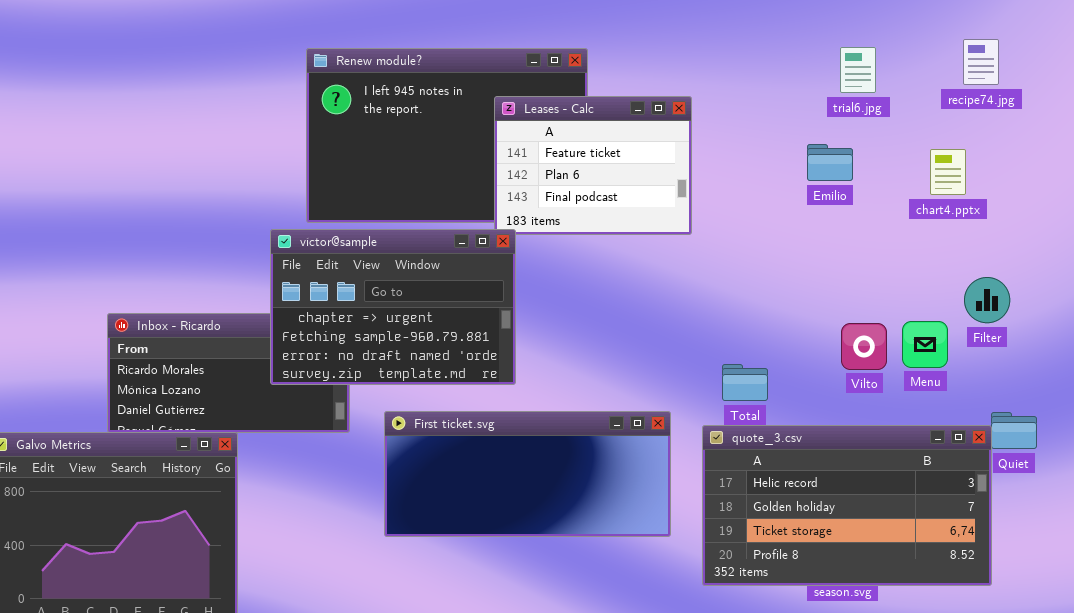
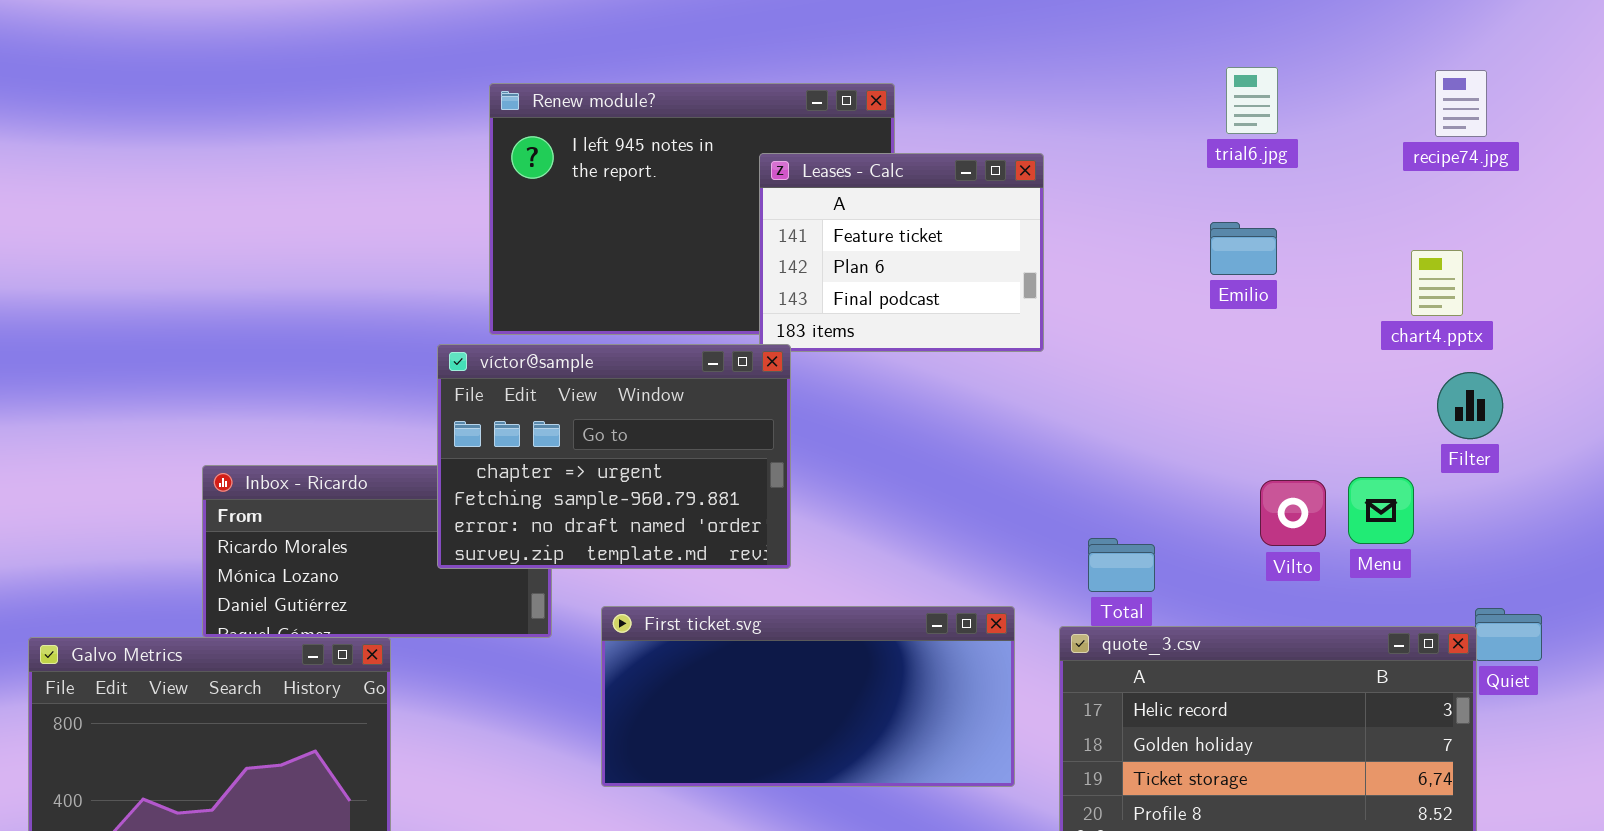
trial6.jpg: [840,47,876,93] -> [1226,67,1278,134], moved
chart4.pptx: [930,149,966,195] -> [1411,250,1463,316], moved
Filter: [964,277,1010,323] -> [1437,372,1503,439], moved

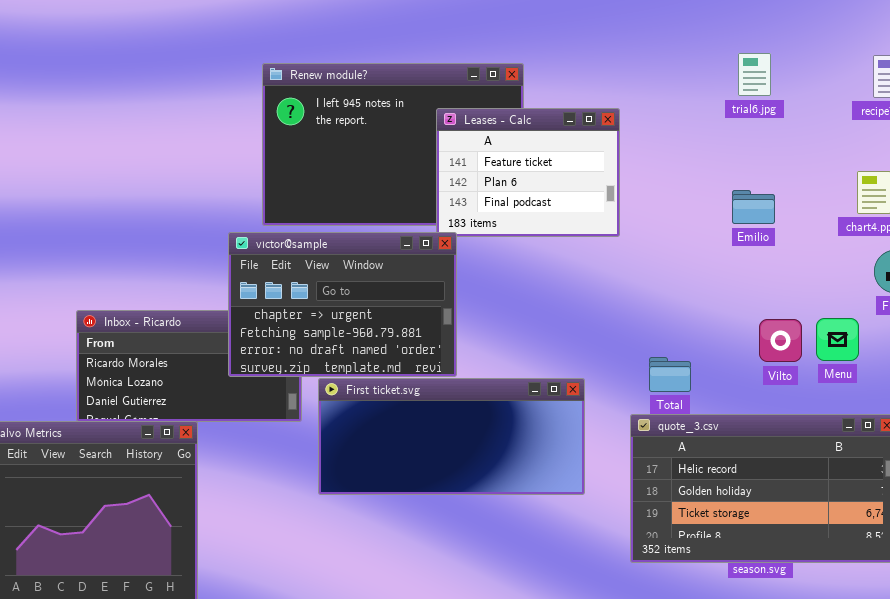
Emilio: [1210,222,1277,275] -> [732,190,775,224], moved
First ticket.svg: [601,606,1015,787] -> [318,378,585,495], moved

